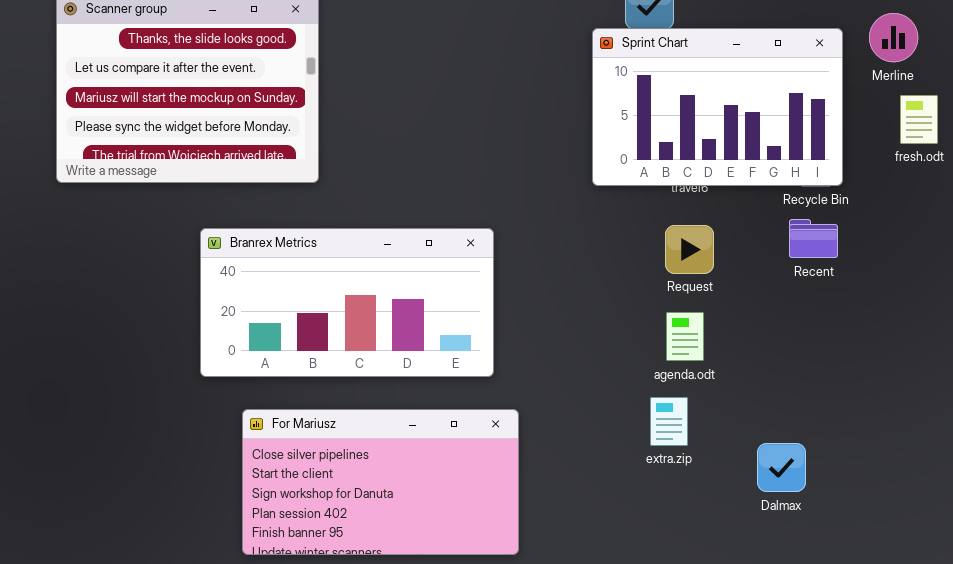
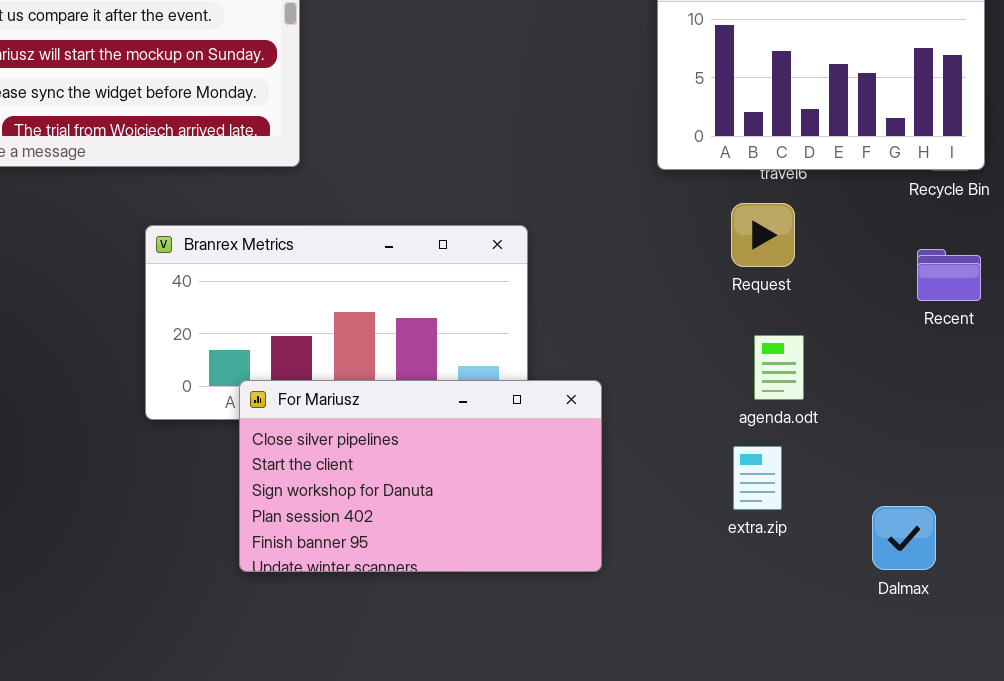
Recent: [789,219,838,258] -> [917,249,981,301], moved
Request: [665,225,714,274] -> [731,203,795,267], moved
For Mariusz: [242,409,519,555] -> [239,380,602,572], moved

